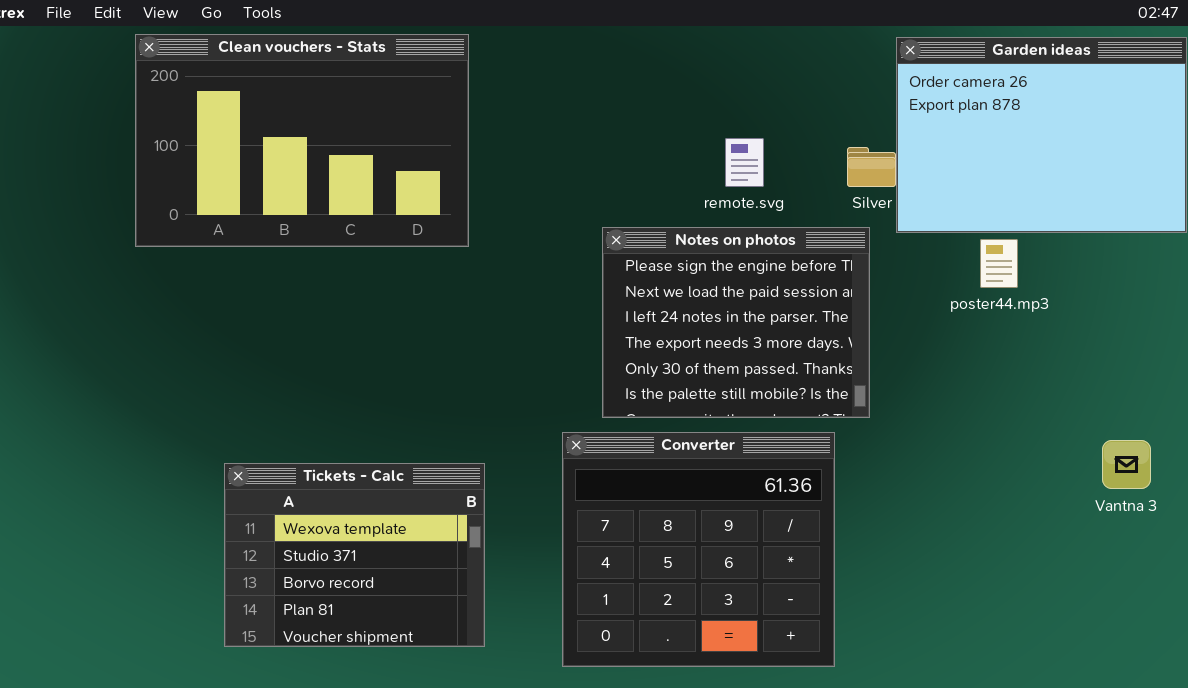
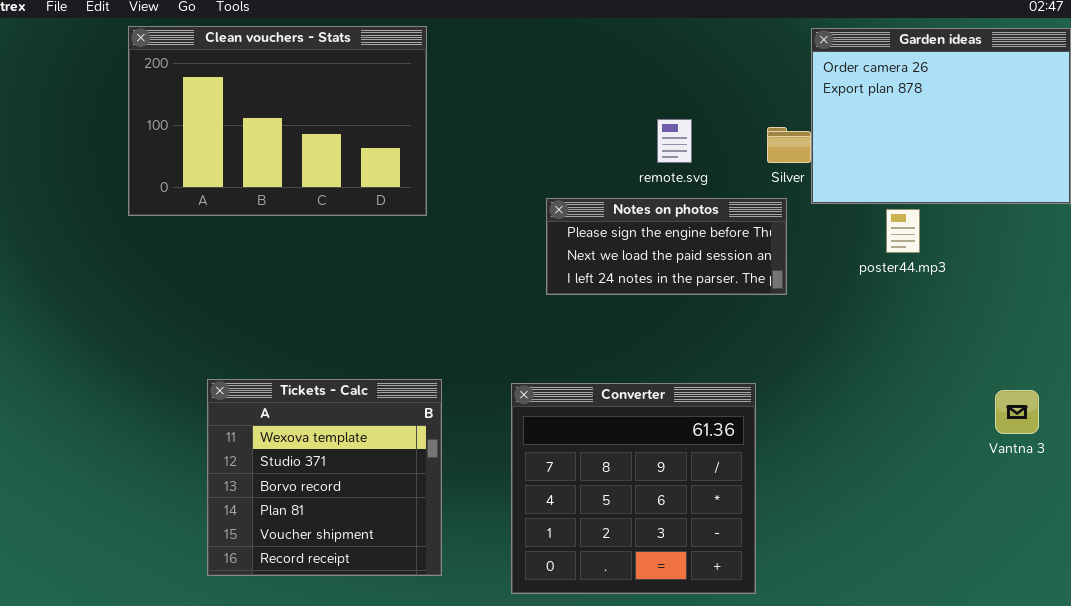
Notes on photos: [602,227,870,418] -> [546,198,787,295], resized
Tickets - Calc: [224,463,485,647] -> [207,379,442,576], resized

